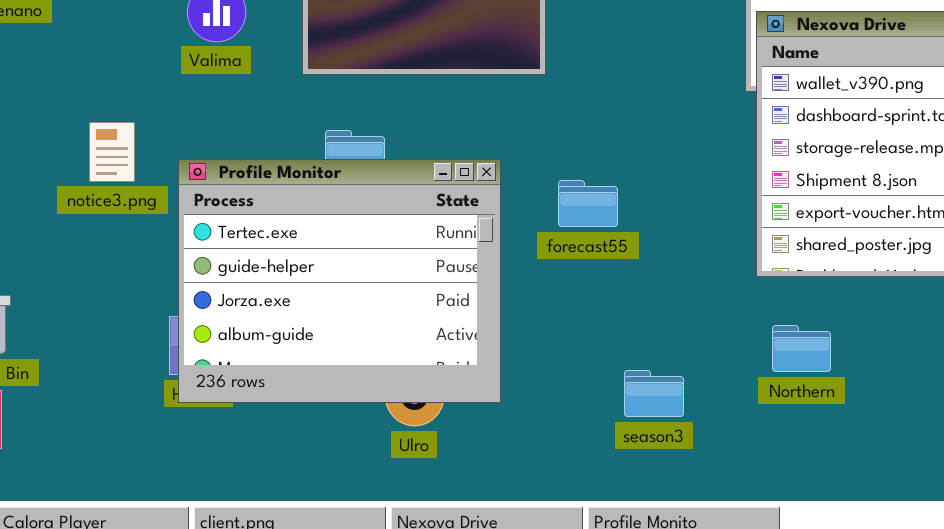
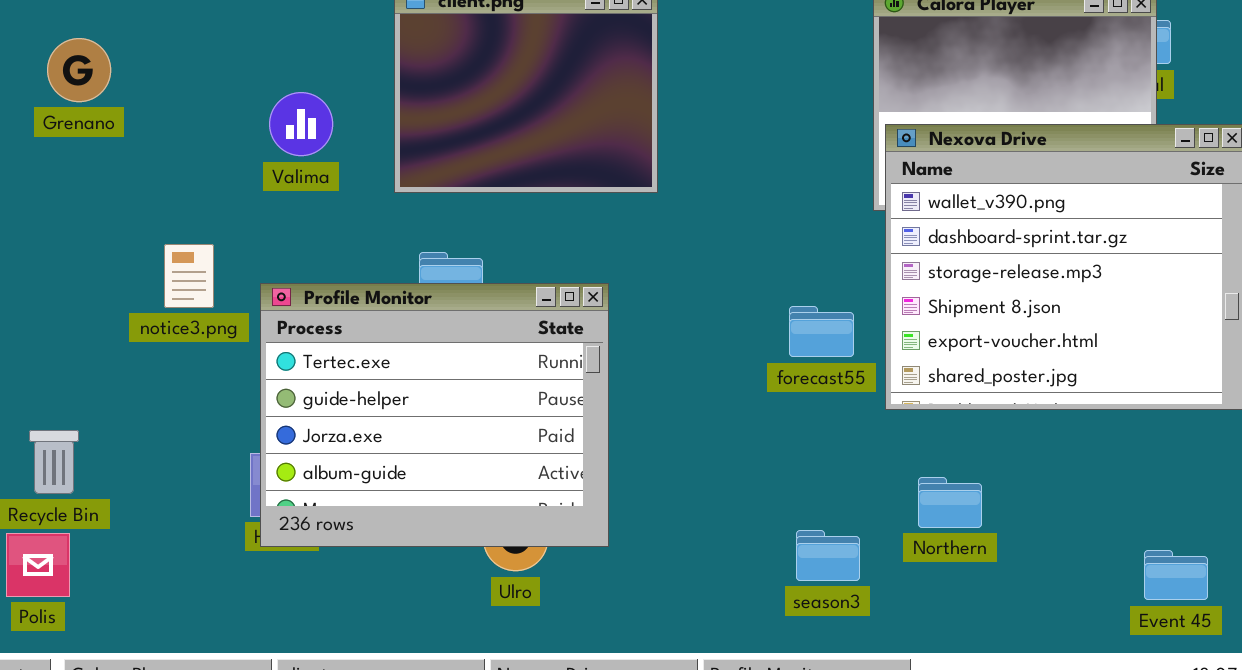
forecast55: [558,180,618,227] -> [789,306,854,357], moved
Northern: [772,325,831,372] -> [918,477,982,528], moved
season3: [624,370,684,417] -> [796,530,860,581], moved

